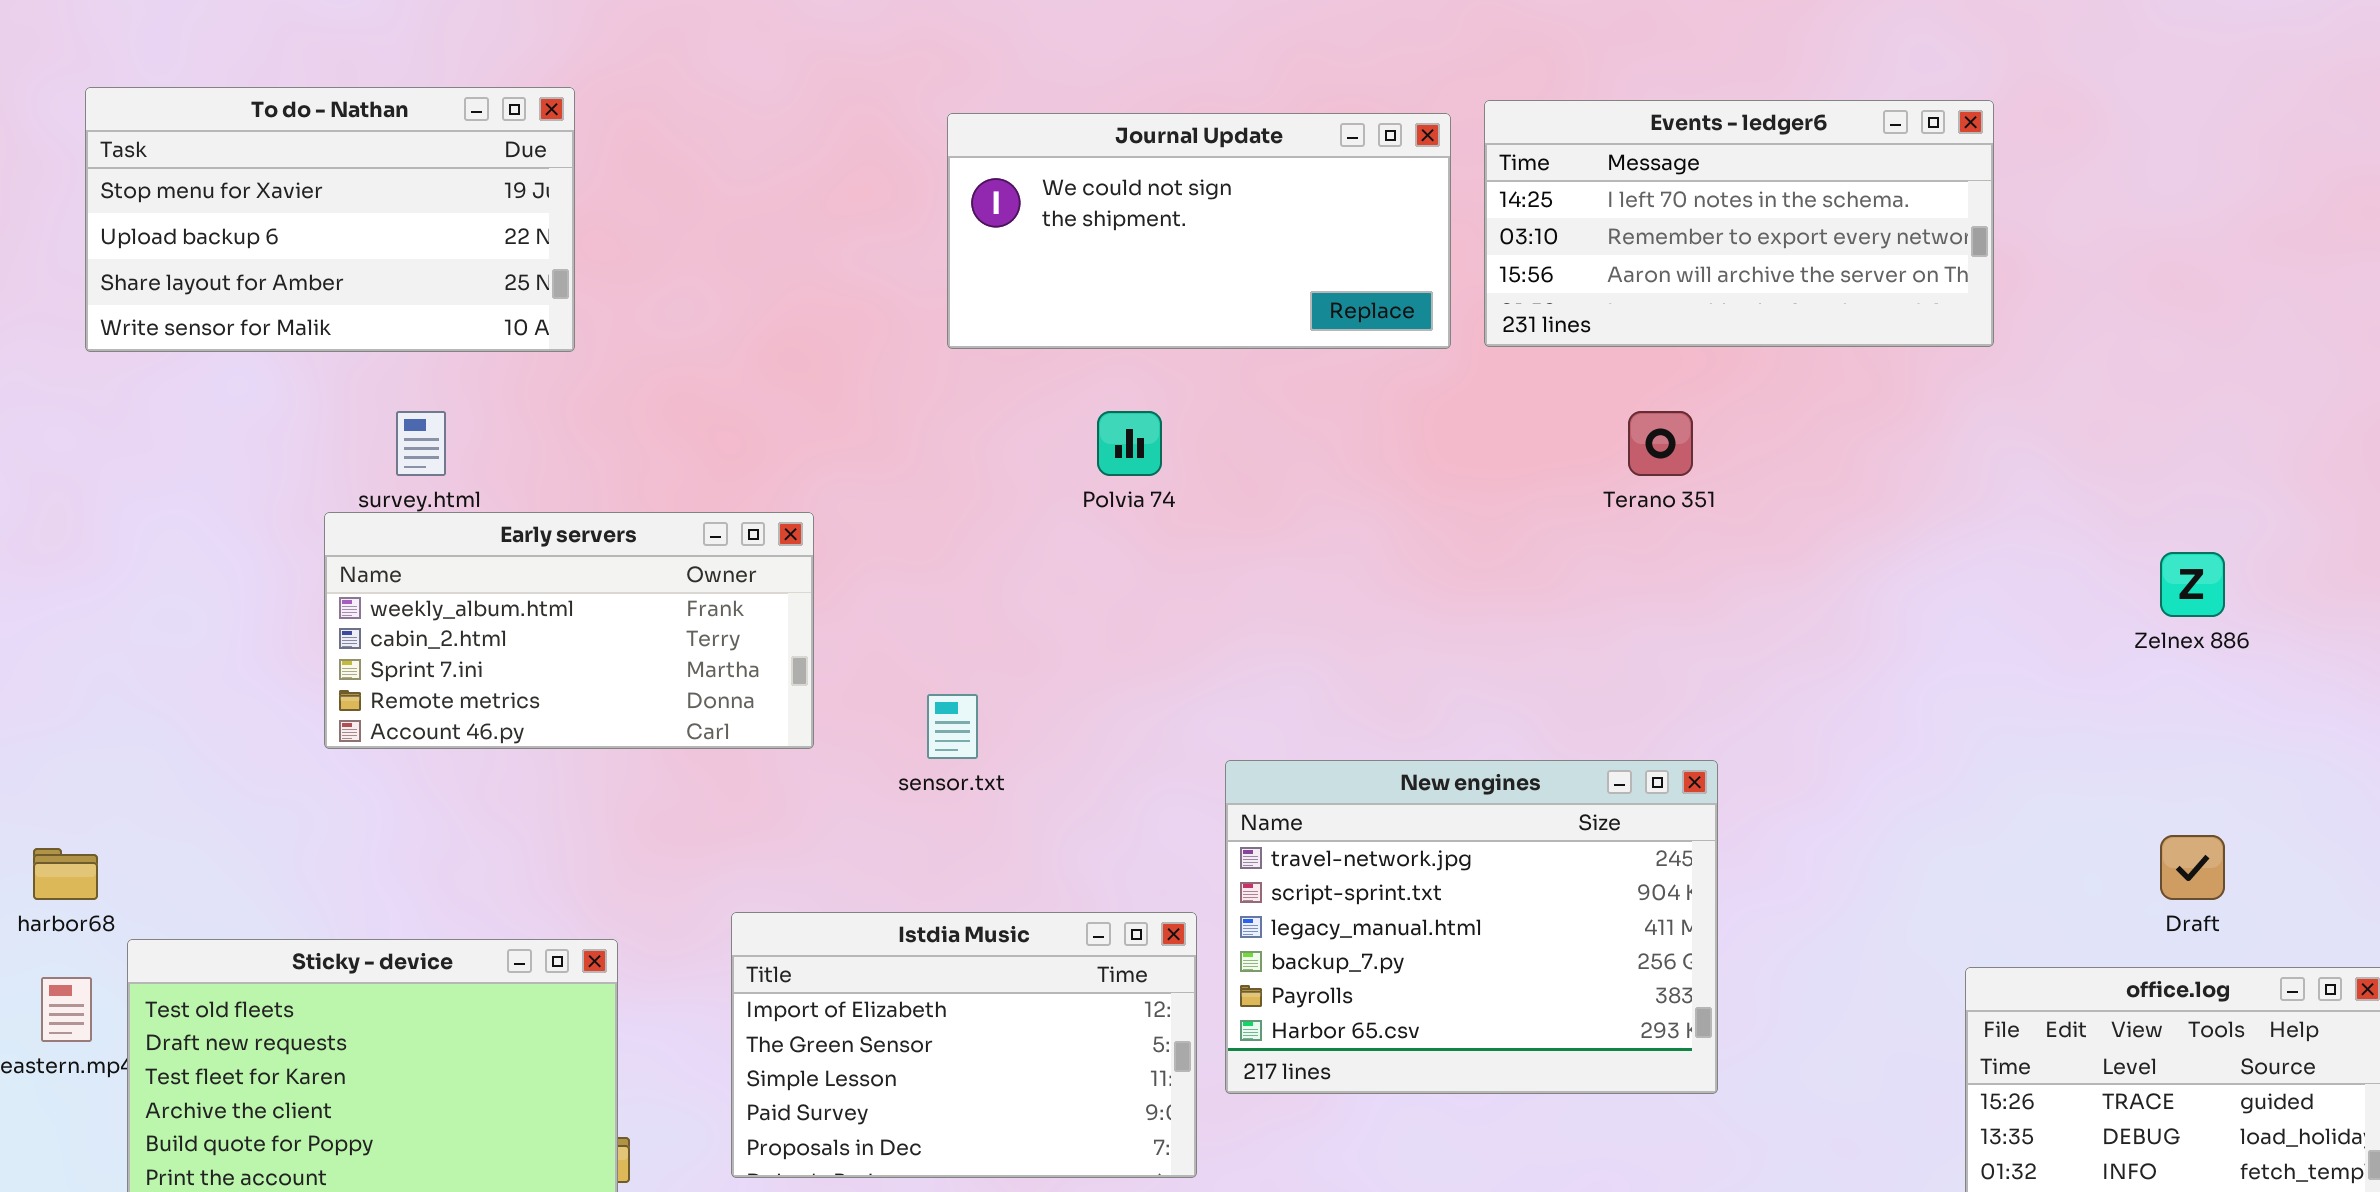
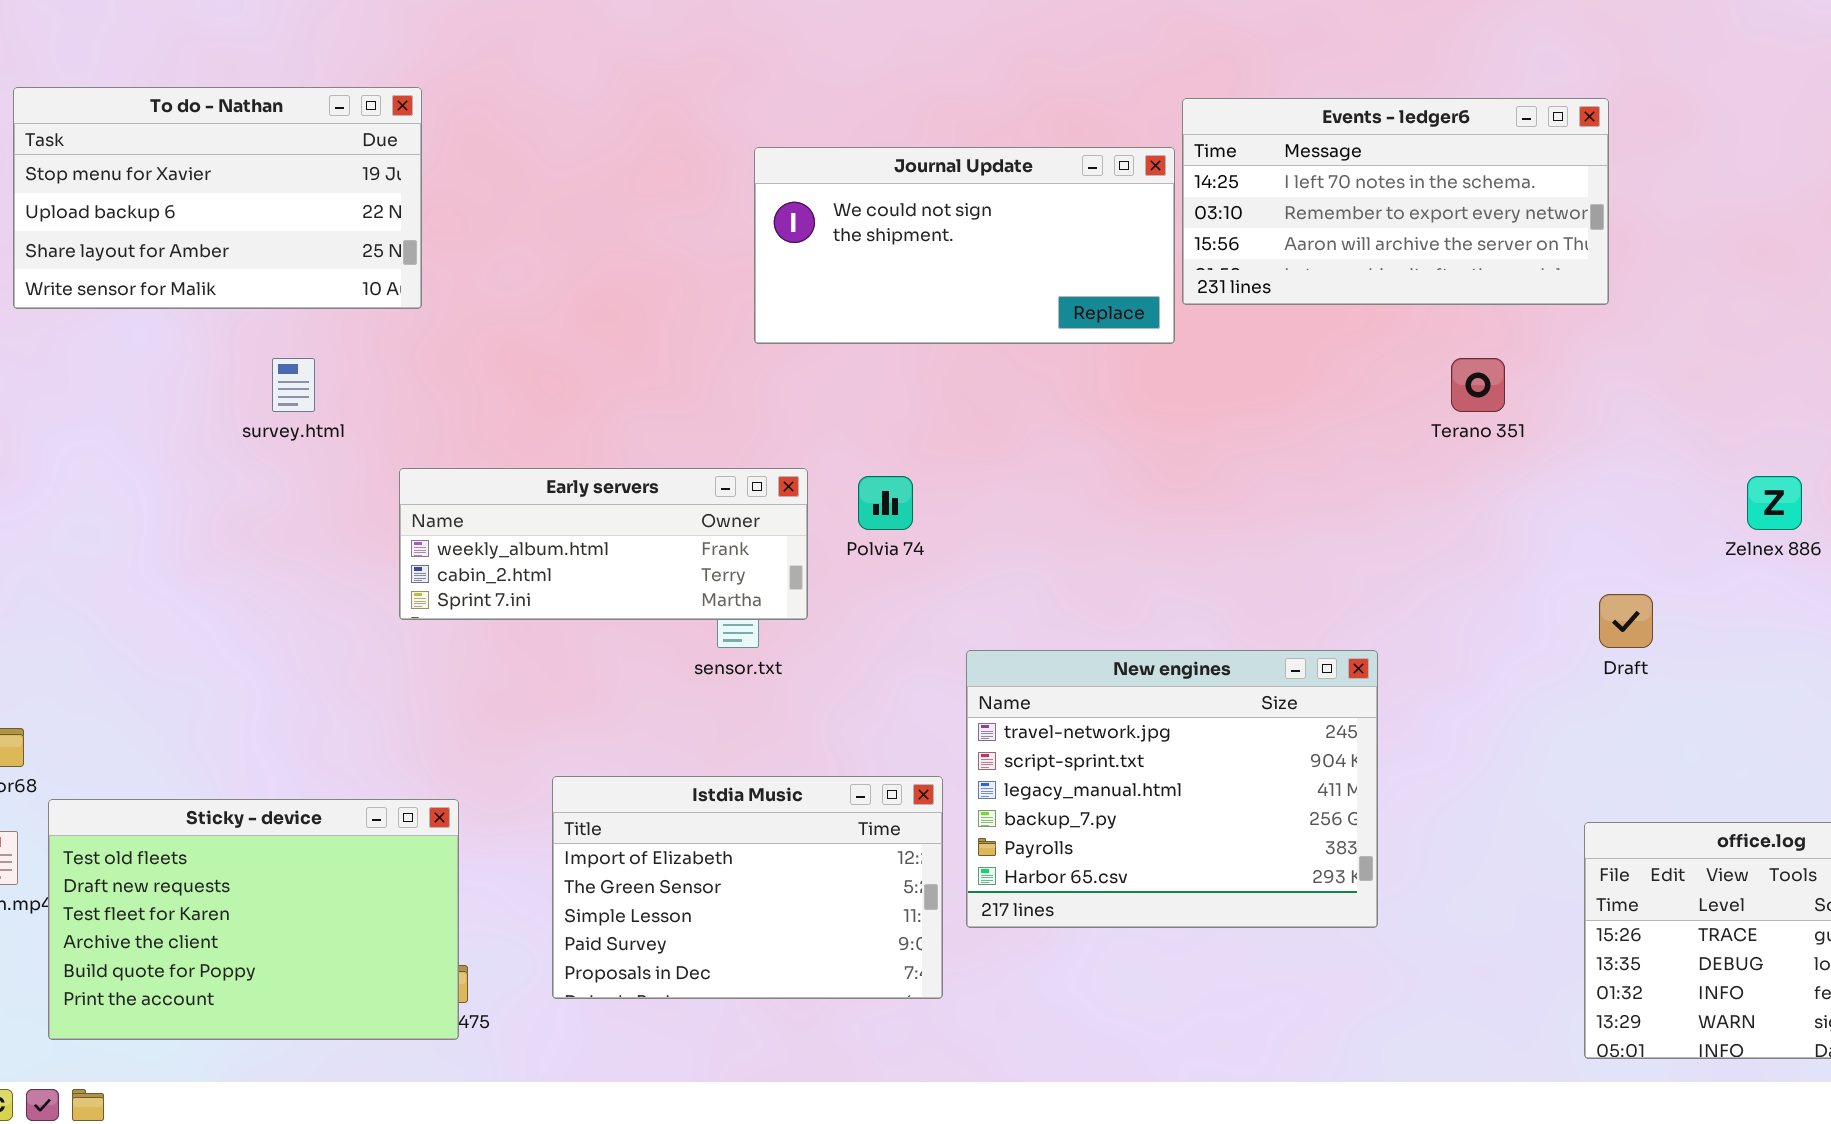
Journal Update: [947,113,1451,349] -> [754,147,1175,344], moved
Polvia 74: [1097,411,1162,476] -> [858,476,913,530], moved
Terano 351: [1628,411,1693,476] -> [1451,358,1505,412], moved
Early servers: [324,512,814,749] -> [399,468,808,620], moved, resized
Draft: [2160,835,2225,900] -> [1599,594,1653,648], moved

